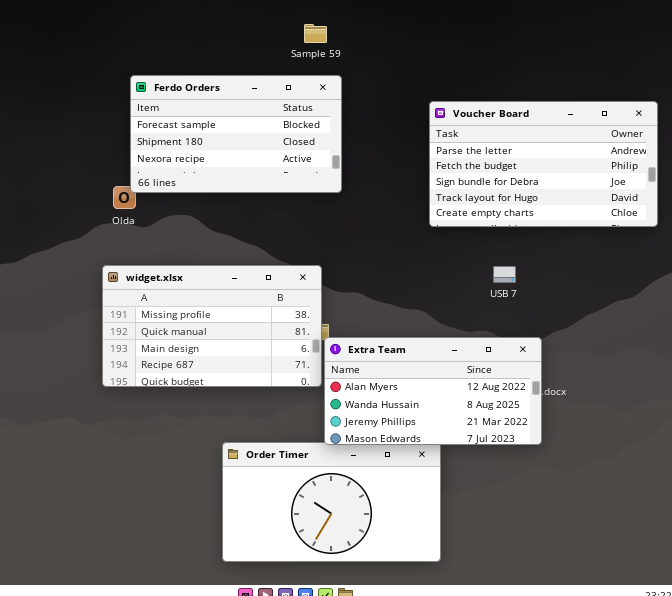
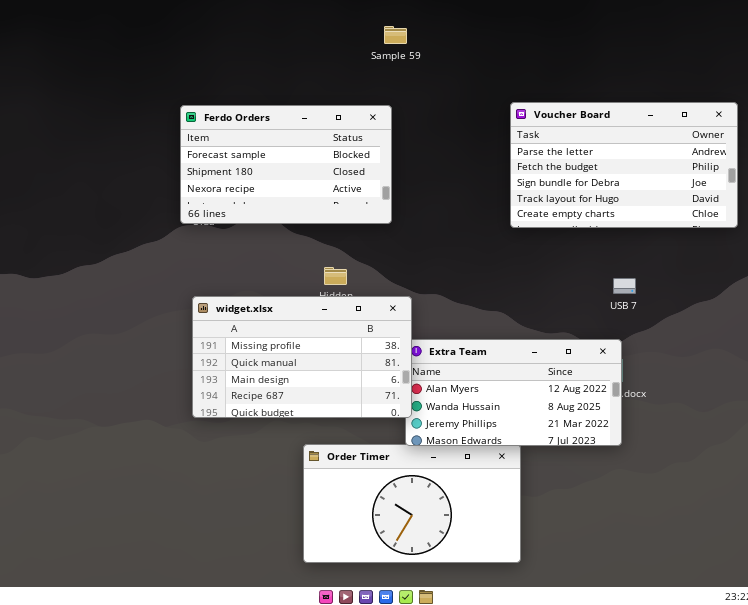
Ferdo Orders: [130,75,342,193] -> [180,105,392,224], moved
widget.xlsx: [102,265,322,387] -> [192,296,412,418], moved
USB 7: [493,266,516,283] -> [613,278,636,294], moved

